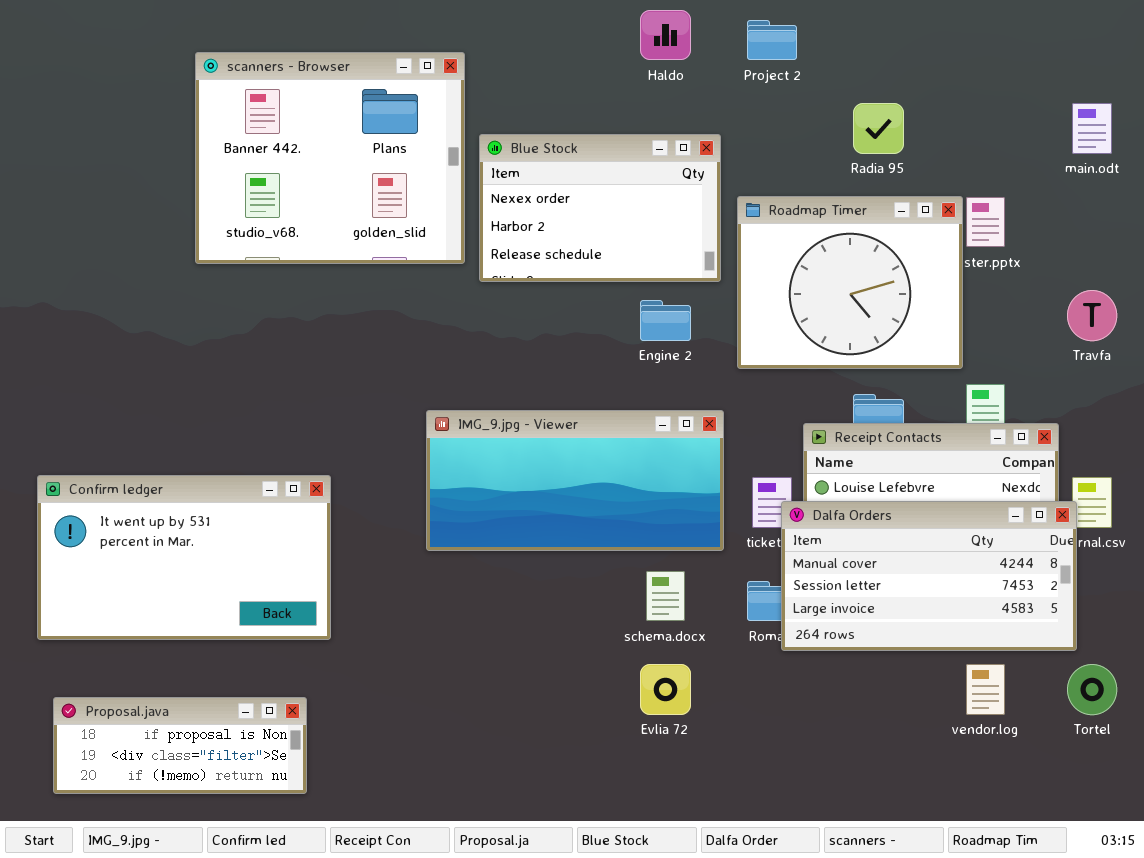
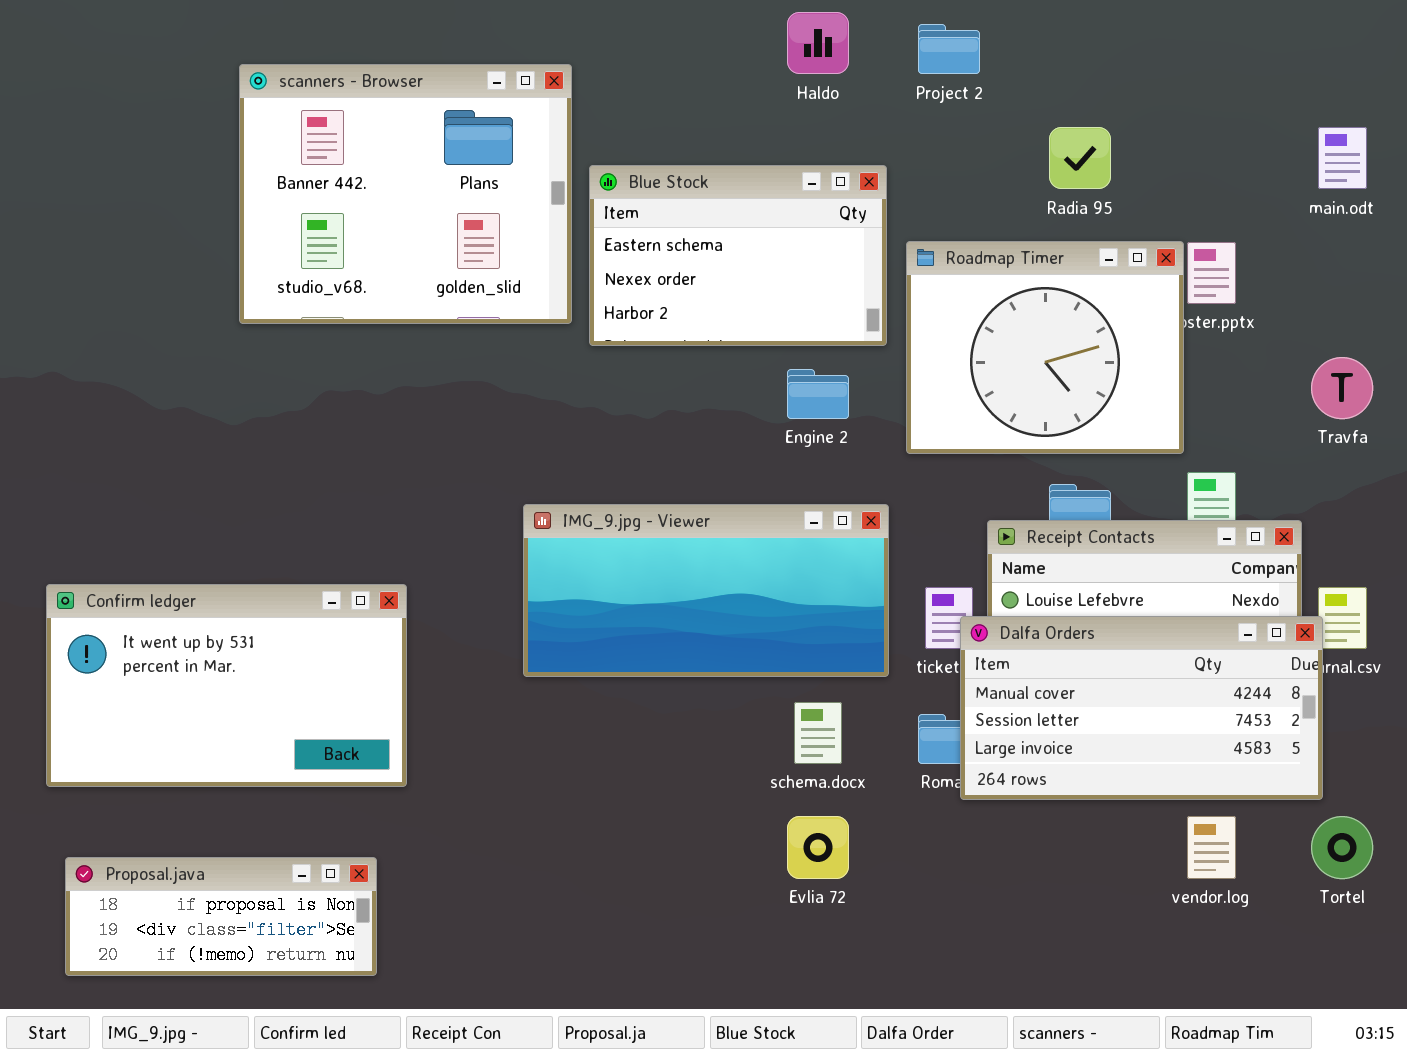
Blue Stock: [479,134,721,282] -> [589,165,887,346], scrolled up 1 row

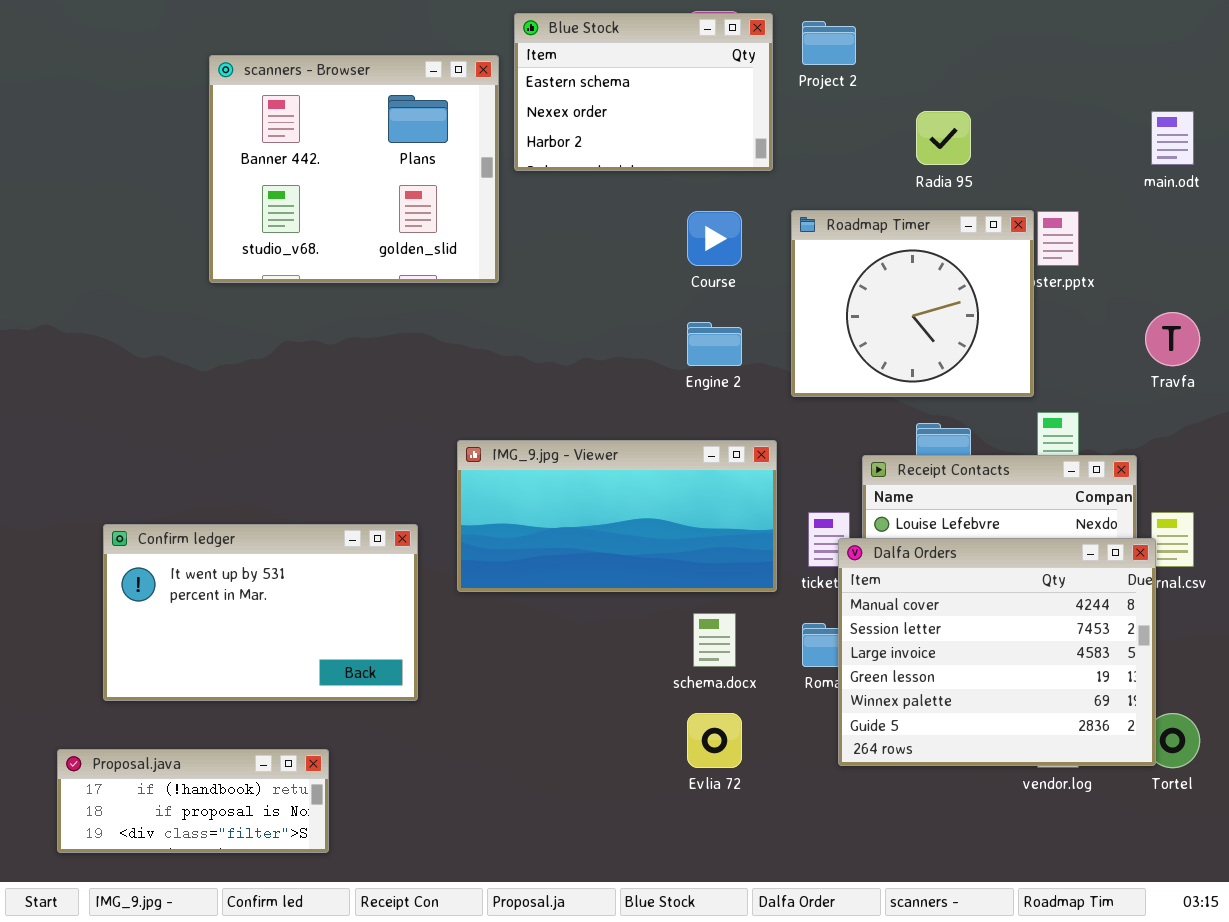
Blue Stock: [589,165,887,346] -> [514,13,773,171], moved
Confirm ledger: [46,584,407,787] -> [103,524,418,701], moved
Dalfa Orders: [960,616,1323,800] -> [838,538,1156,766], resized
Proposal.java: [65,857,377,976] -> [57,749,329,853], scrolled up 1 row

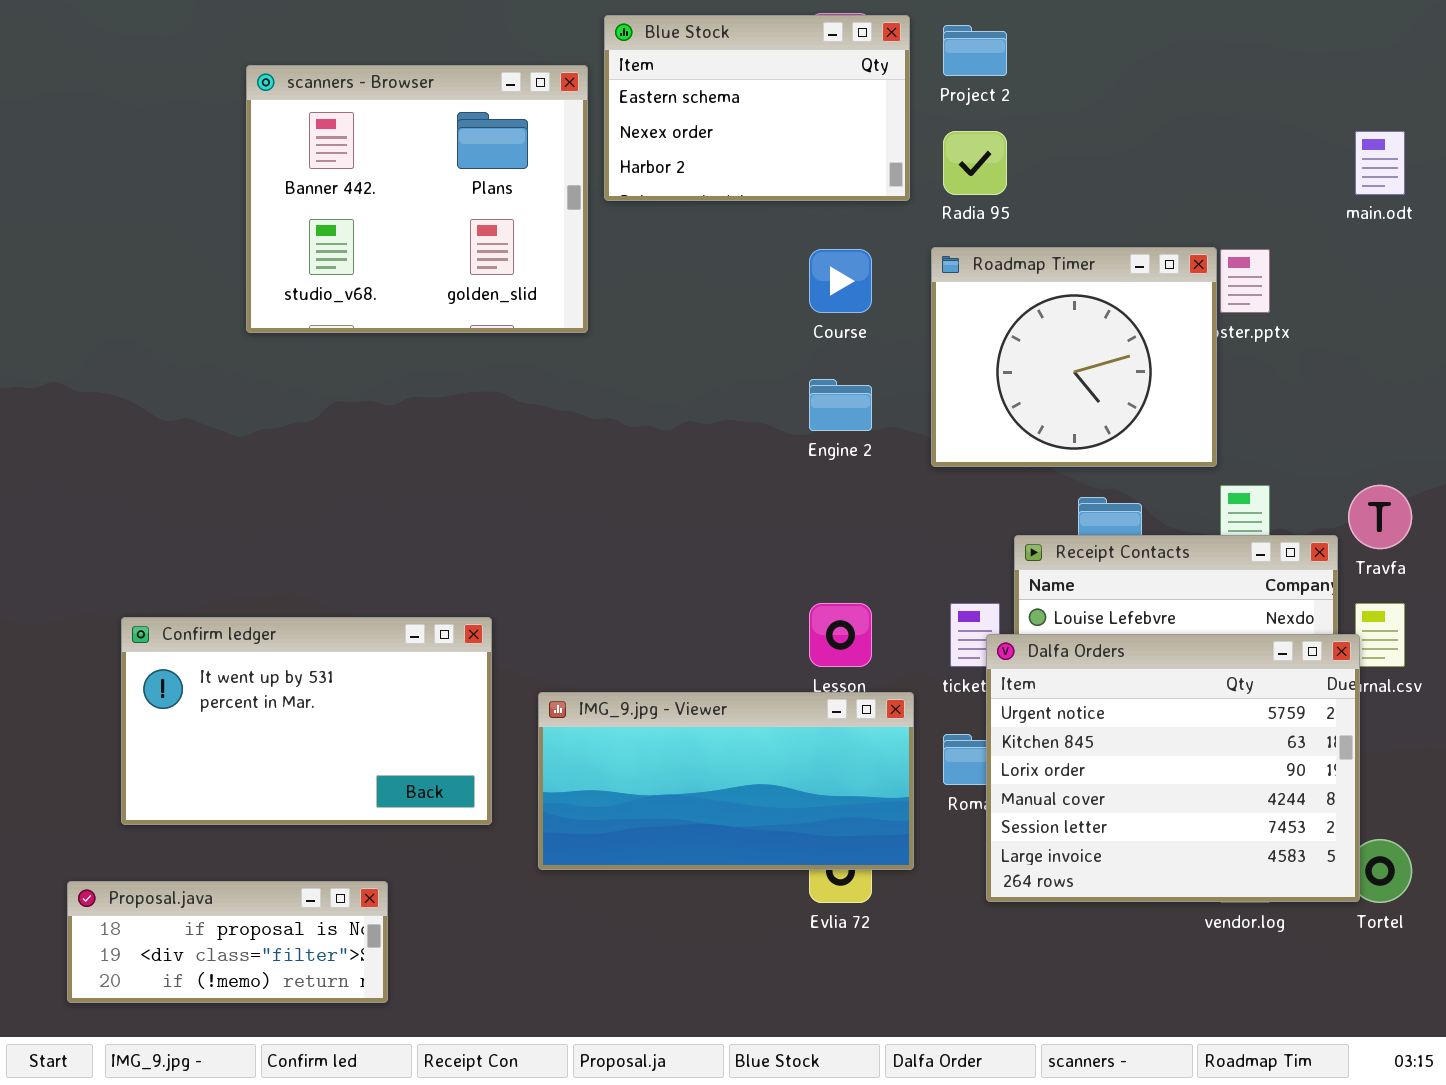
Radia 95: [916,111,971,165] -> [943,131,1007,195], moved
Travfa: [1145,312,1200,366] -> [1348,485,1412,549], moved
IMG_9.jpg - Viewer: [457,440,777,592] -> [538,692,914,870], moved
Dalfa Orders: [838,538,1156,766] -> [986,634,1360,902], scrolled up 3 rows
Proposal.java: [57,749,329,853] -> [67,881,388,1003], scrolled down 1 row

